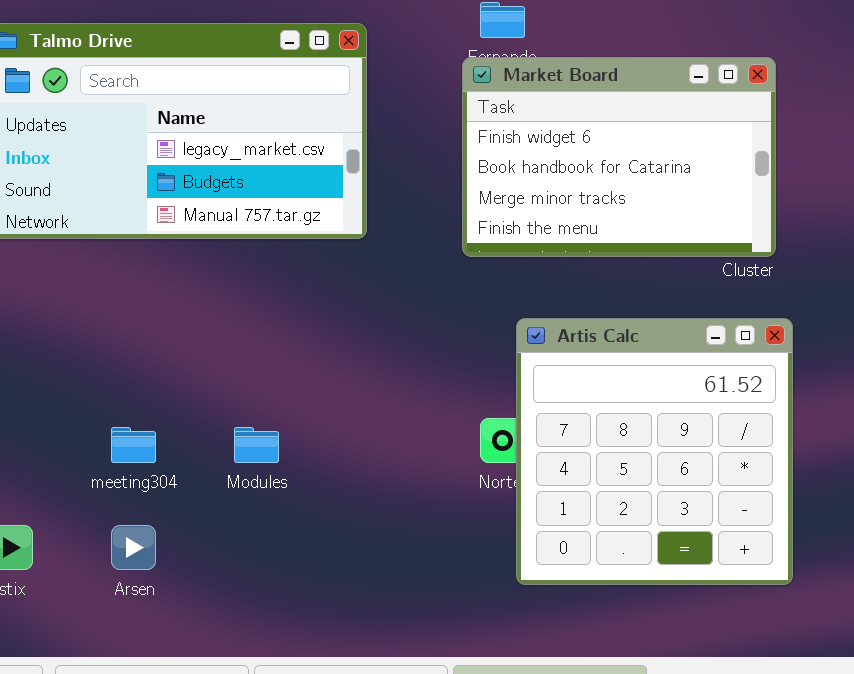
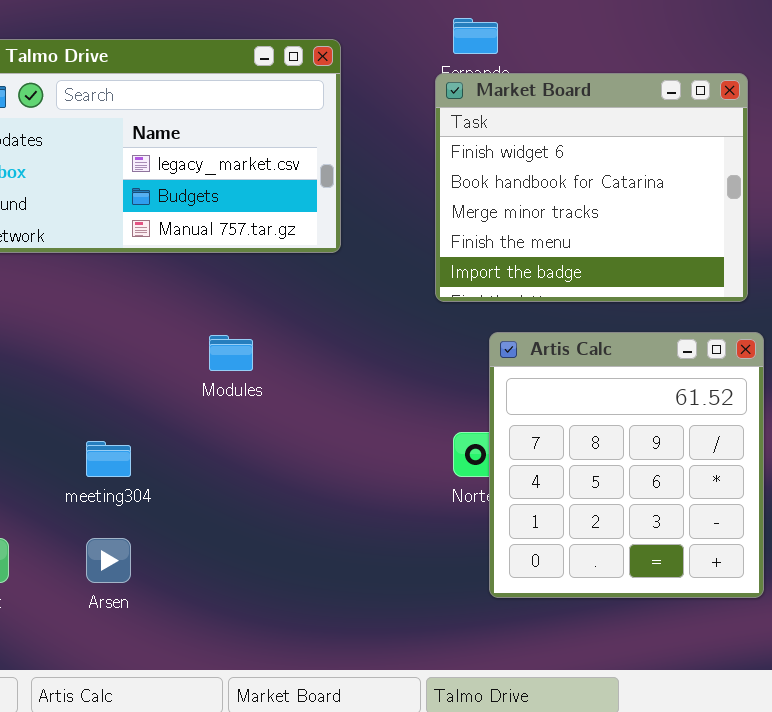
Market Board: [462,57,776,257] -> [435,73,748,302], resized
Modules: [234,427,279,463] -> [209,335,253,371], moved

